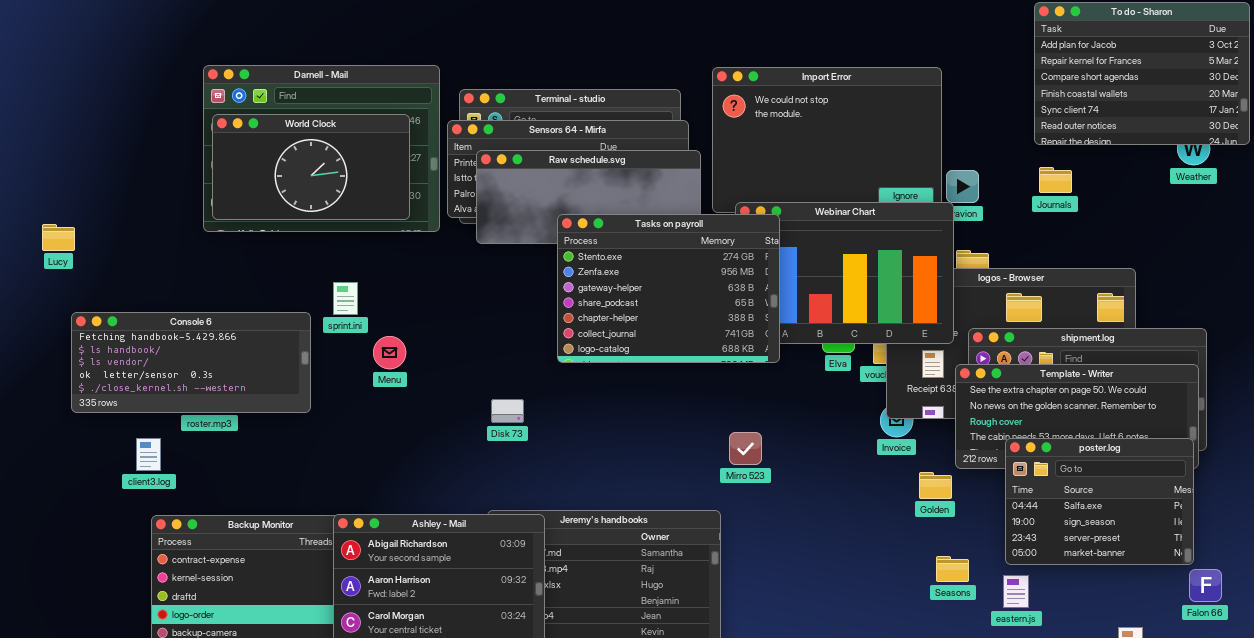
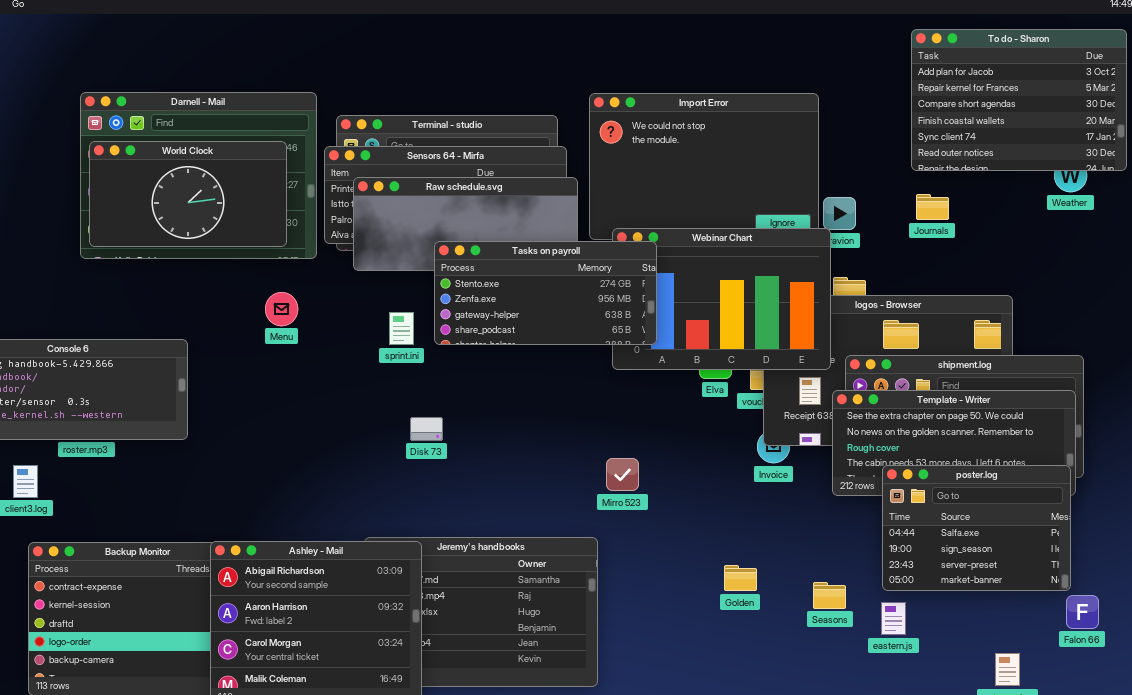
Tasks on payroll: [557,214,780,363] -> [434,241,657,345], resized
sprint.ini: [333,282,358,315] -> [389,312,414,345], moved
Menu: [373,336,406,369] -> [265,292,298,326], moved
Disk 73: [491,399,524,423] -> [410,417,443,441], moved
Golden: [919,472,952,499] -> [724,565,757,591], moved

